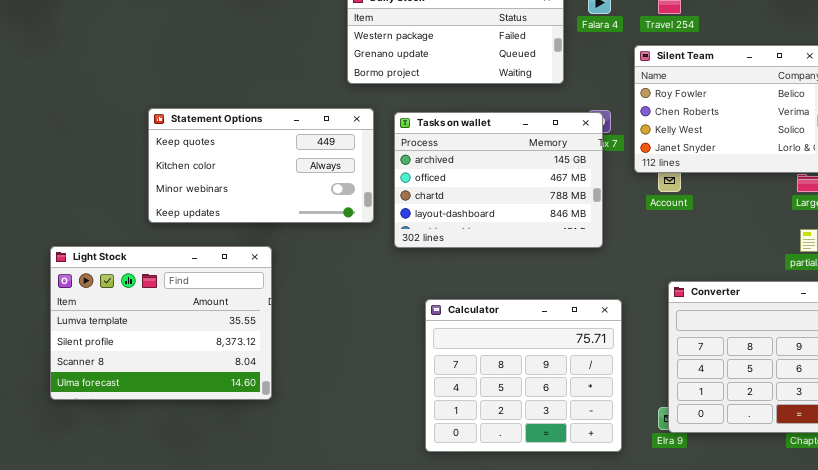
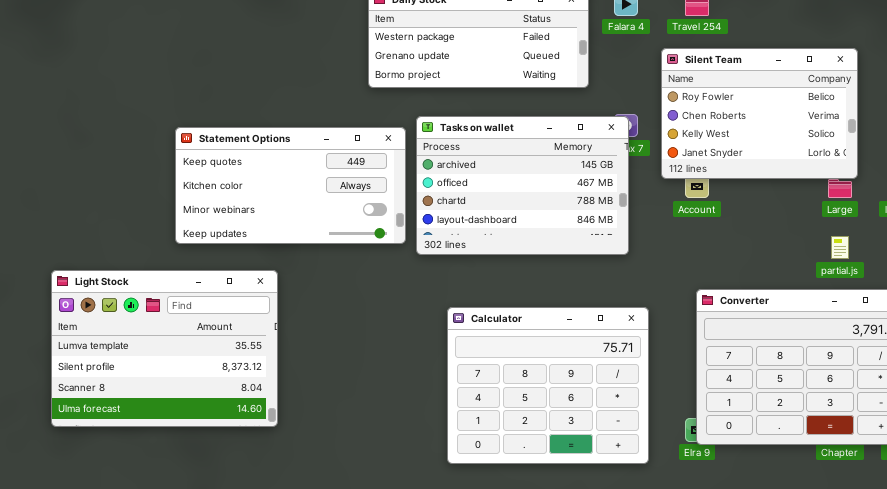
Statement Options: [148,108,374,223] -> [175,127,406,244], moved
Light Stock: [50,246,272,400] -> [51,270,278,427], moved

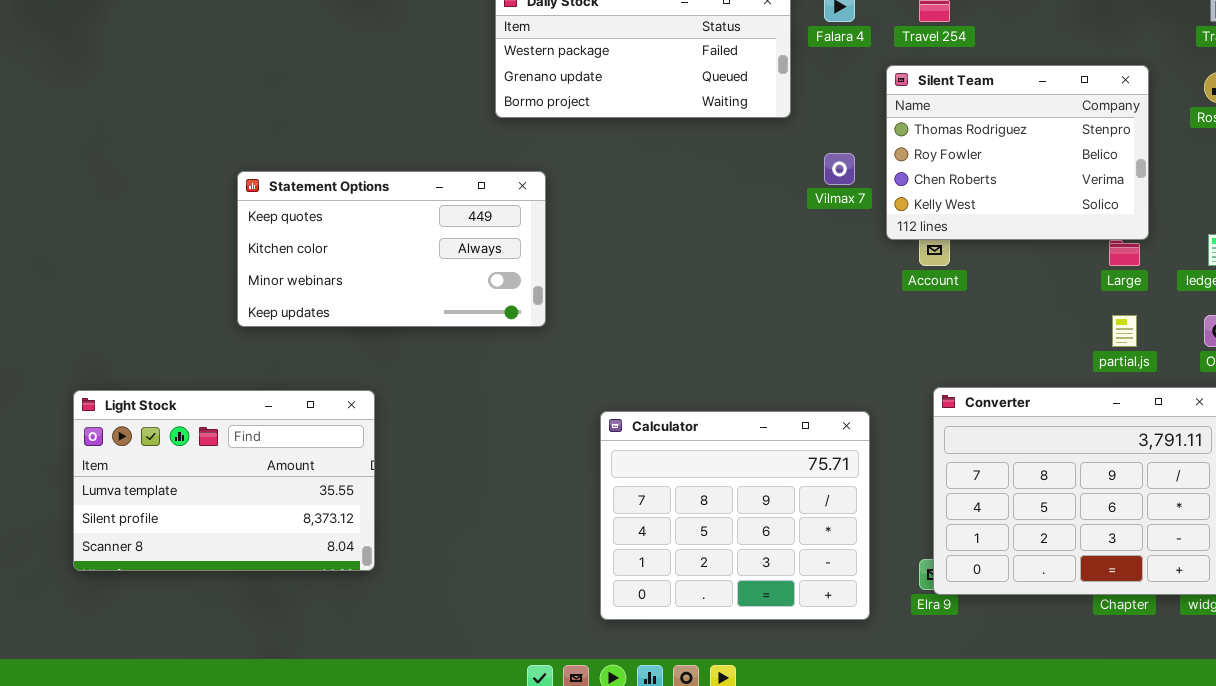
Silent Team: [661,48,858,179] -> [886,65,1149,240], scrolled up 1 row
Tasks on wallet: [416,116,629,255] -> none, closed
Light Stock: [51,270,278,427] -> [73,390,375,571], resized

